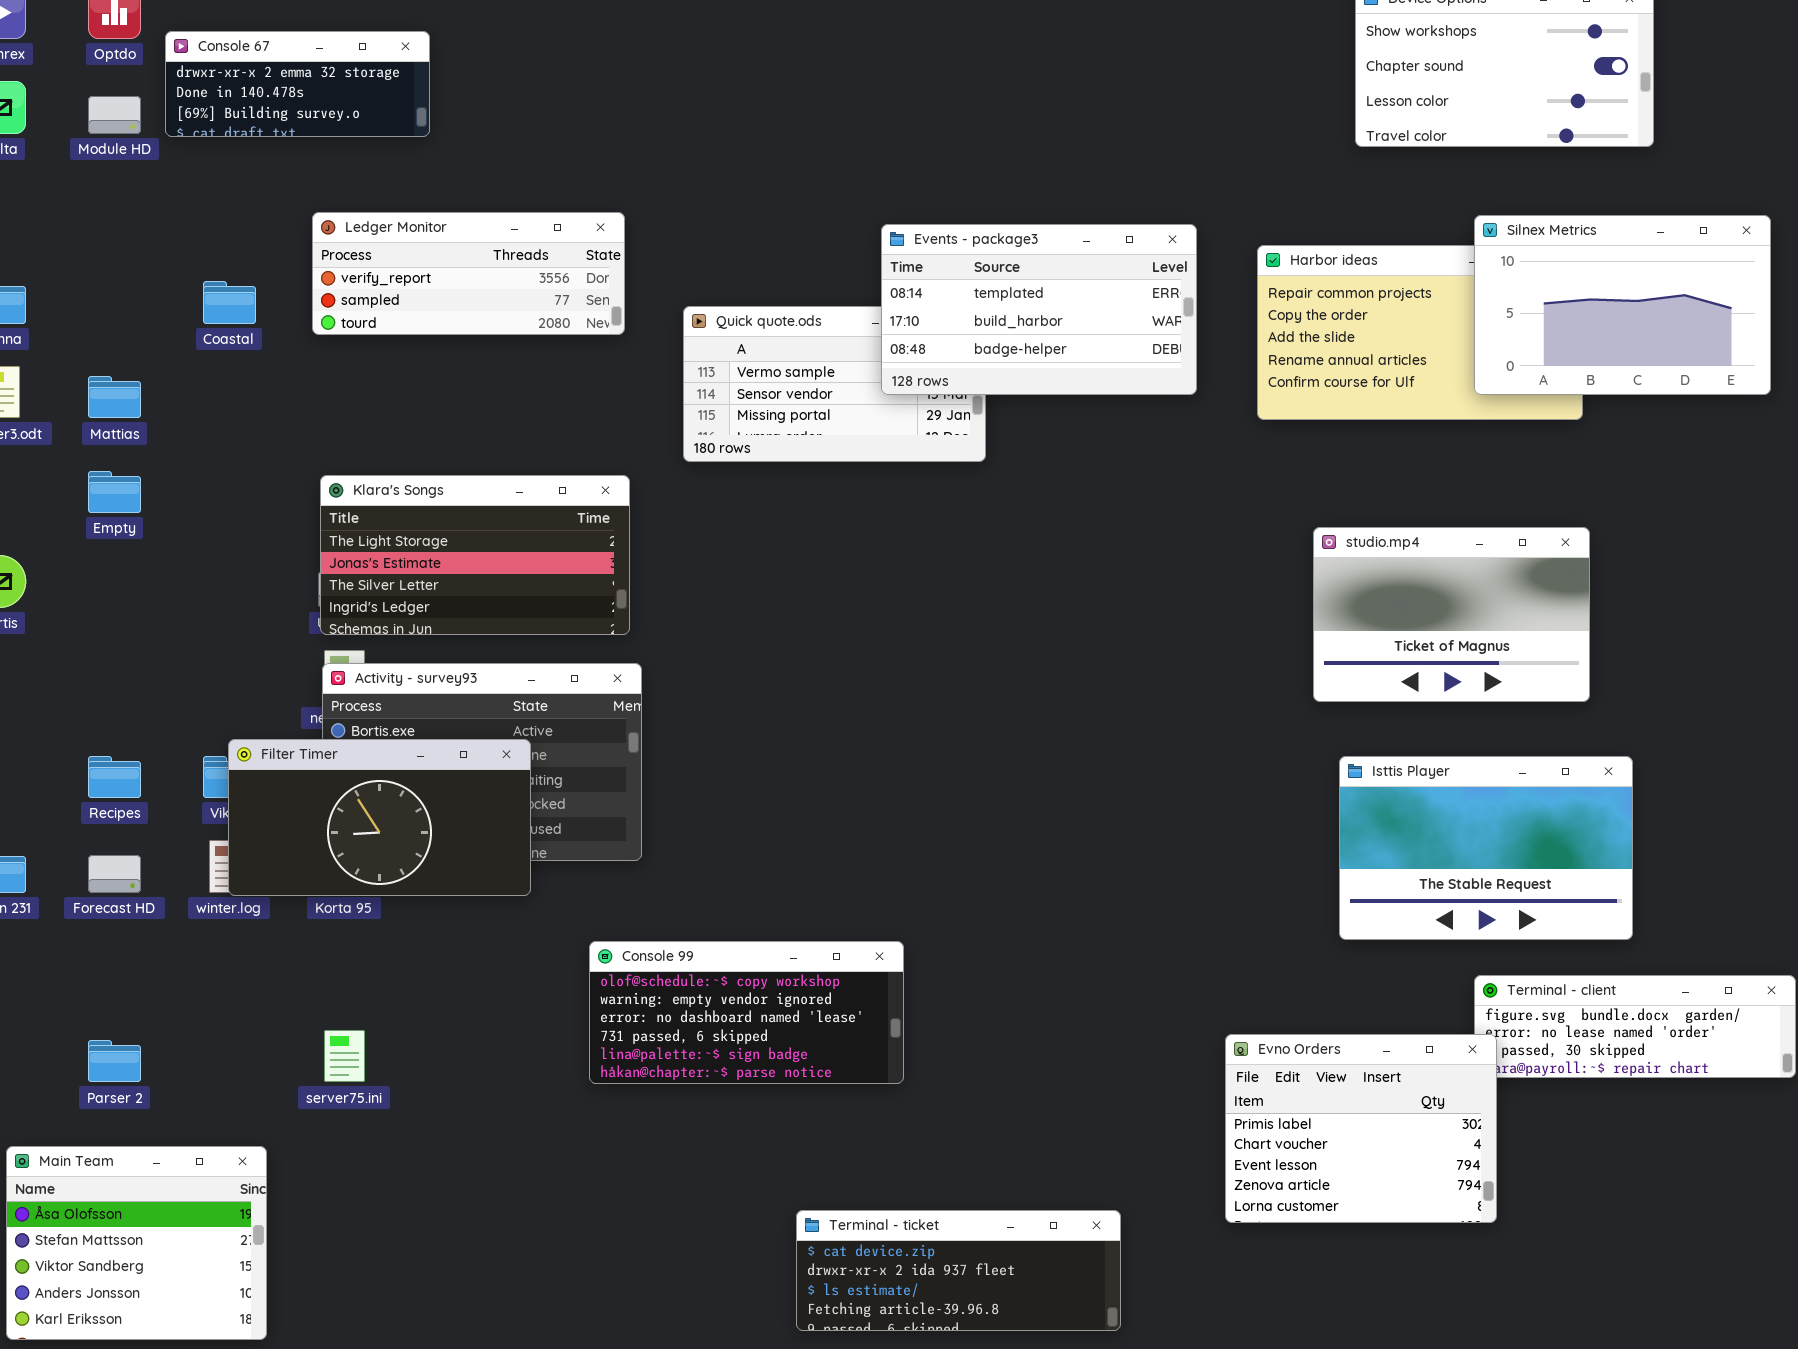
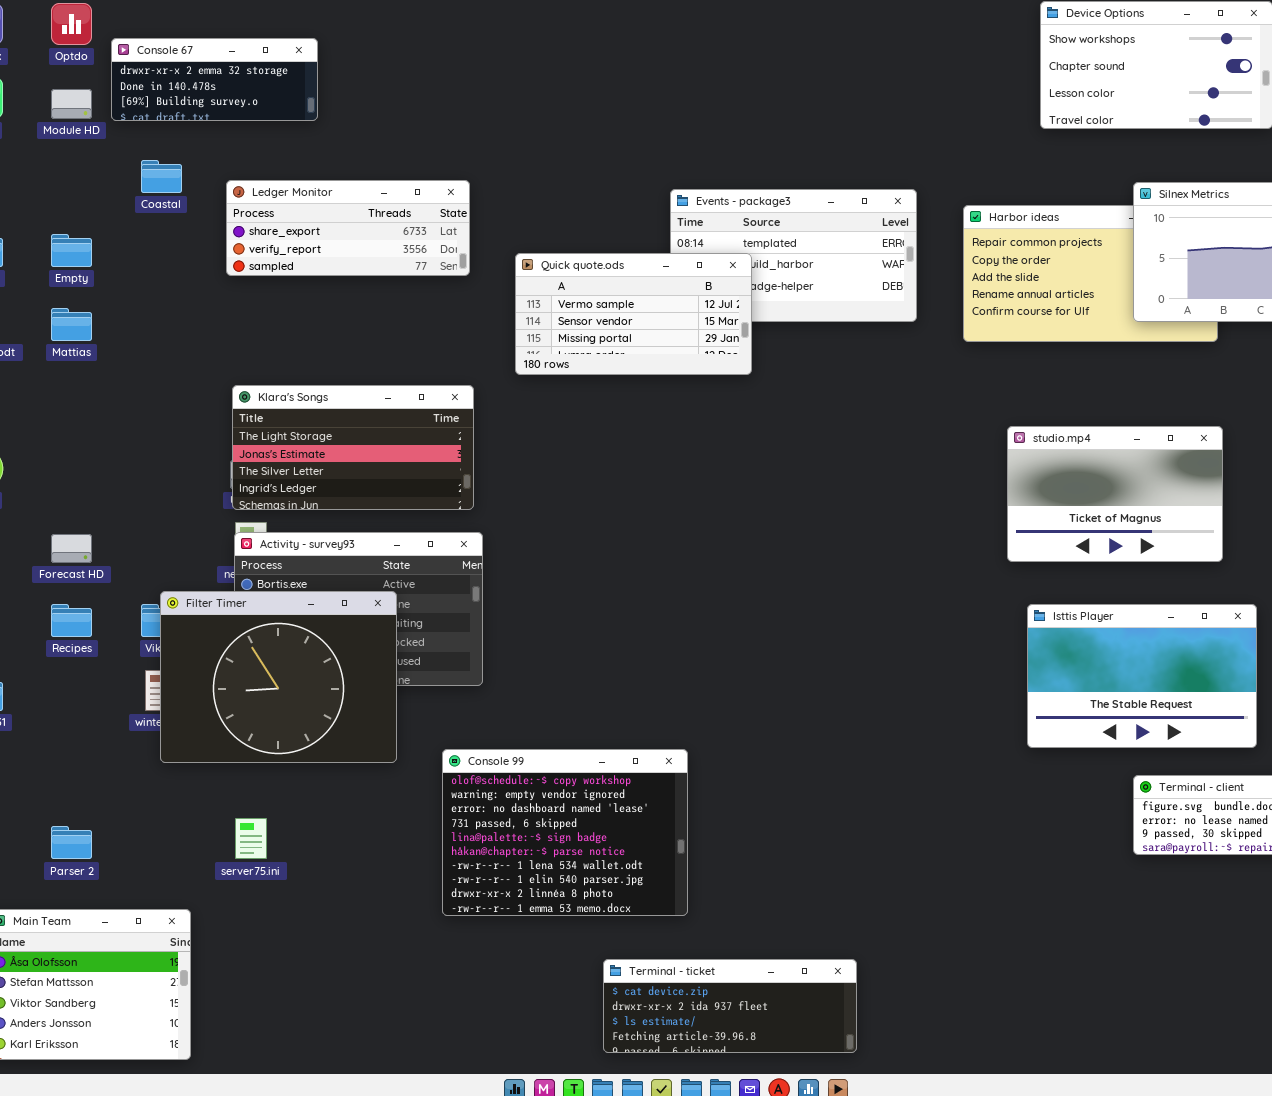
Ledger Monitor: [312,212,625,335] -> [226,180,470,276], scrolled up 1 row
Coastal: [203,281,256,324] -> [141,160,182,193], moved
Quick quote.ods: [683,306,986,462] -> [515,253,752,375], raised
Empty: [88,471,141,513] -> [51,234,92,267], moved
Filter Timer: [228,739,531,896] -> [160,591,397,763], resized
Forecast HD: [88,855,141,893] -> [51,534,92,563], moved
Console 99: [589,941,904,1084] -> [442,749,688,916], resized
Evno Orders: [1225,1034,1497,1223] -> none, closed

